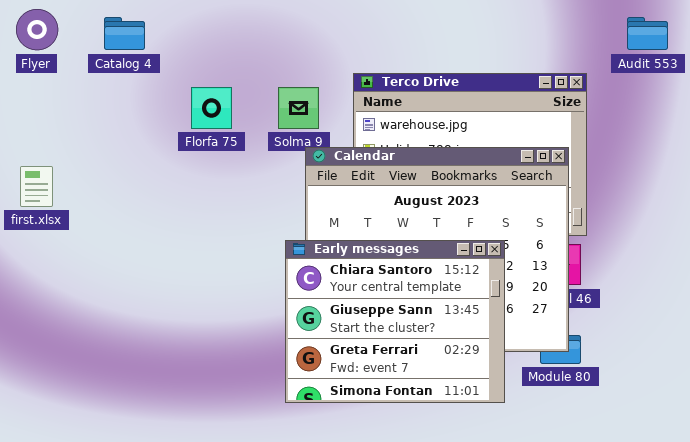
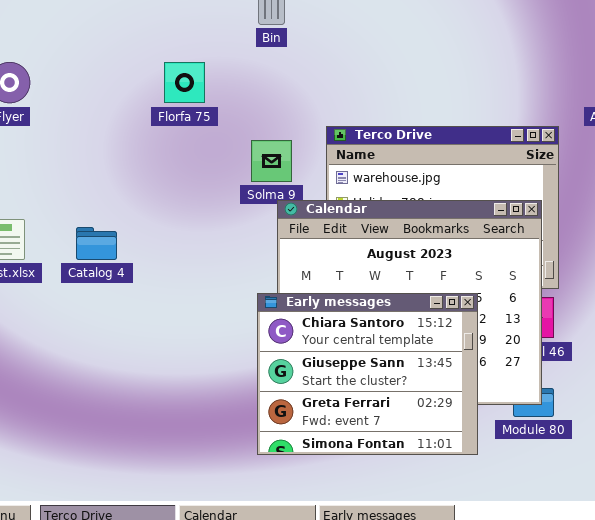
Catalog 4: [104,17,145,50] -> [76,227,117,260], moved
Florfa 75: [191,87,232,129] -> [164,62,205,103], moved

